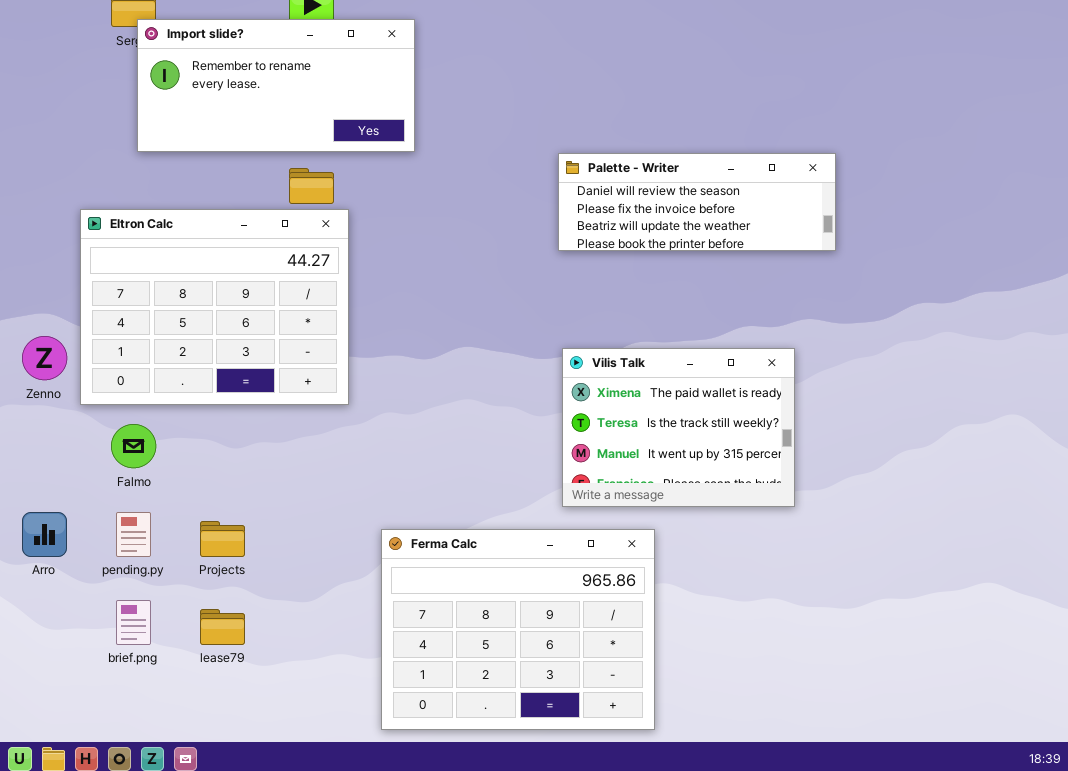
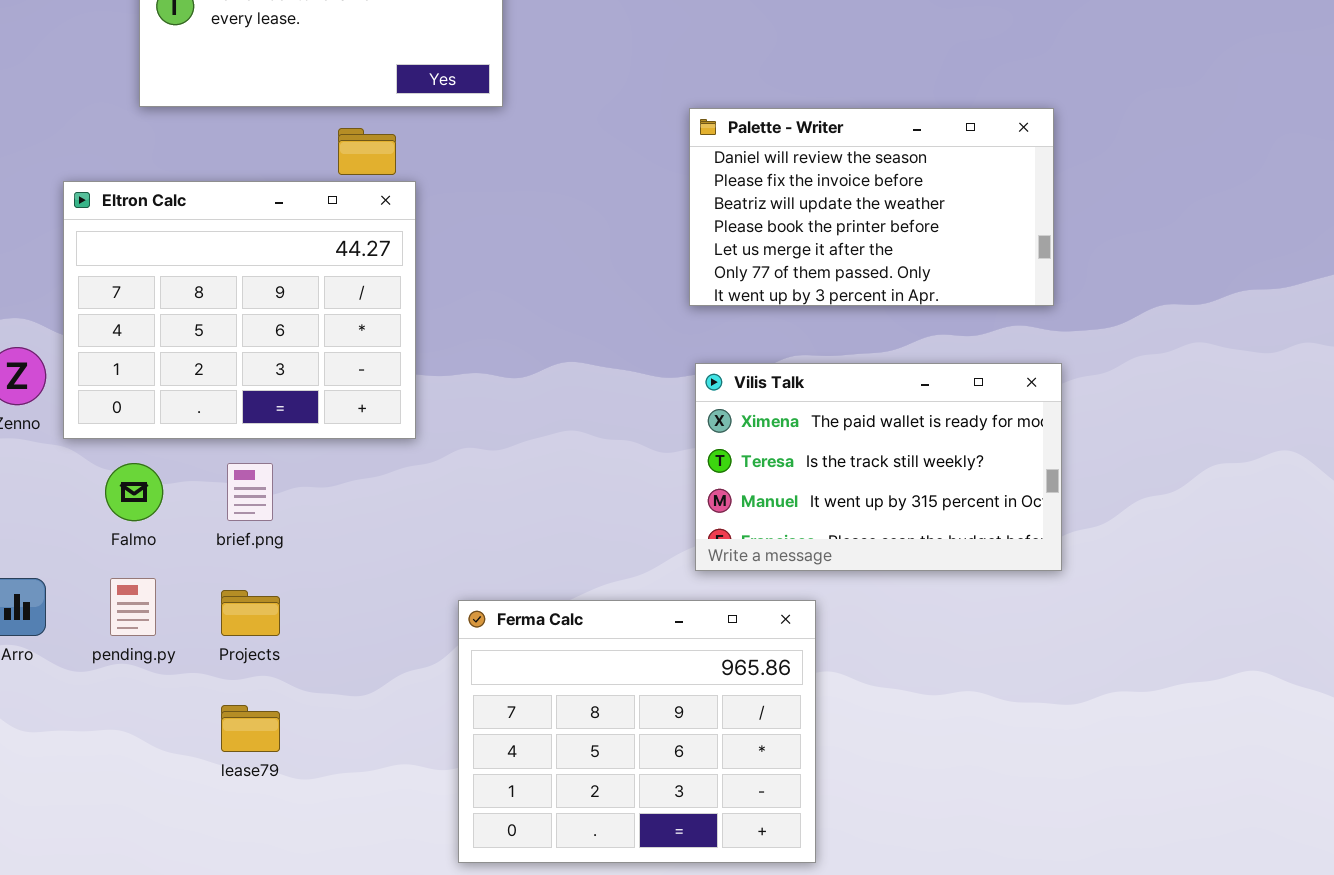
Palette - Writer: [558,153,836,251] -> [689,108,1054,306], resized
Vilis Talk: [562,348,795,507] -> [695,363,1062,571], resized
brief.png: [116,600,151,645] -> [227,463,273,521], moved

